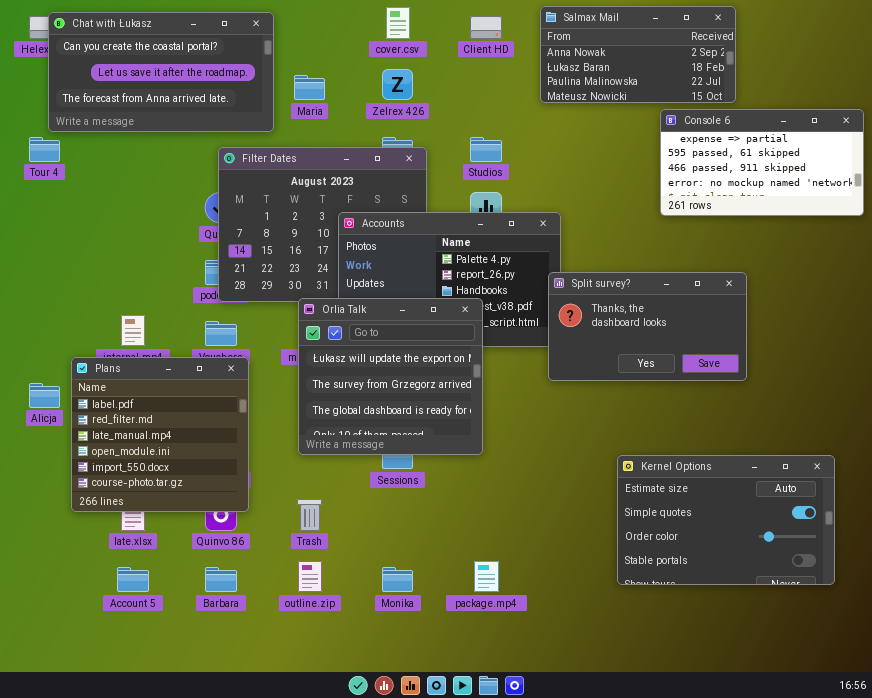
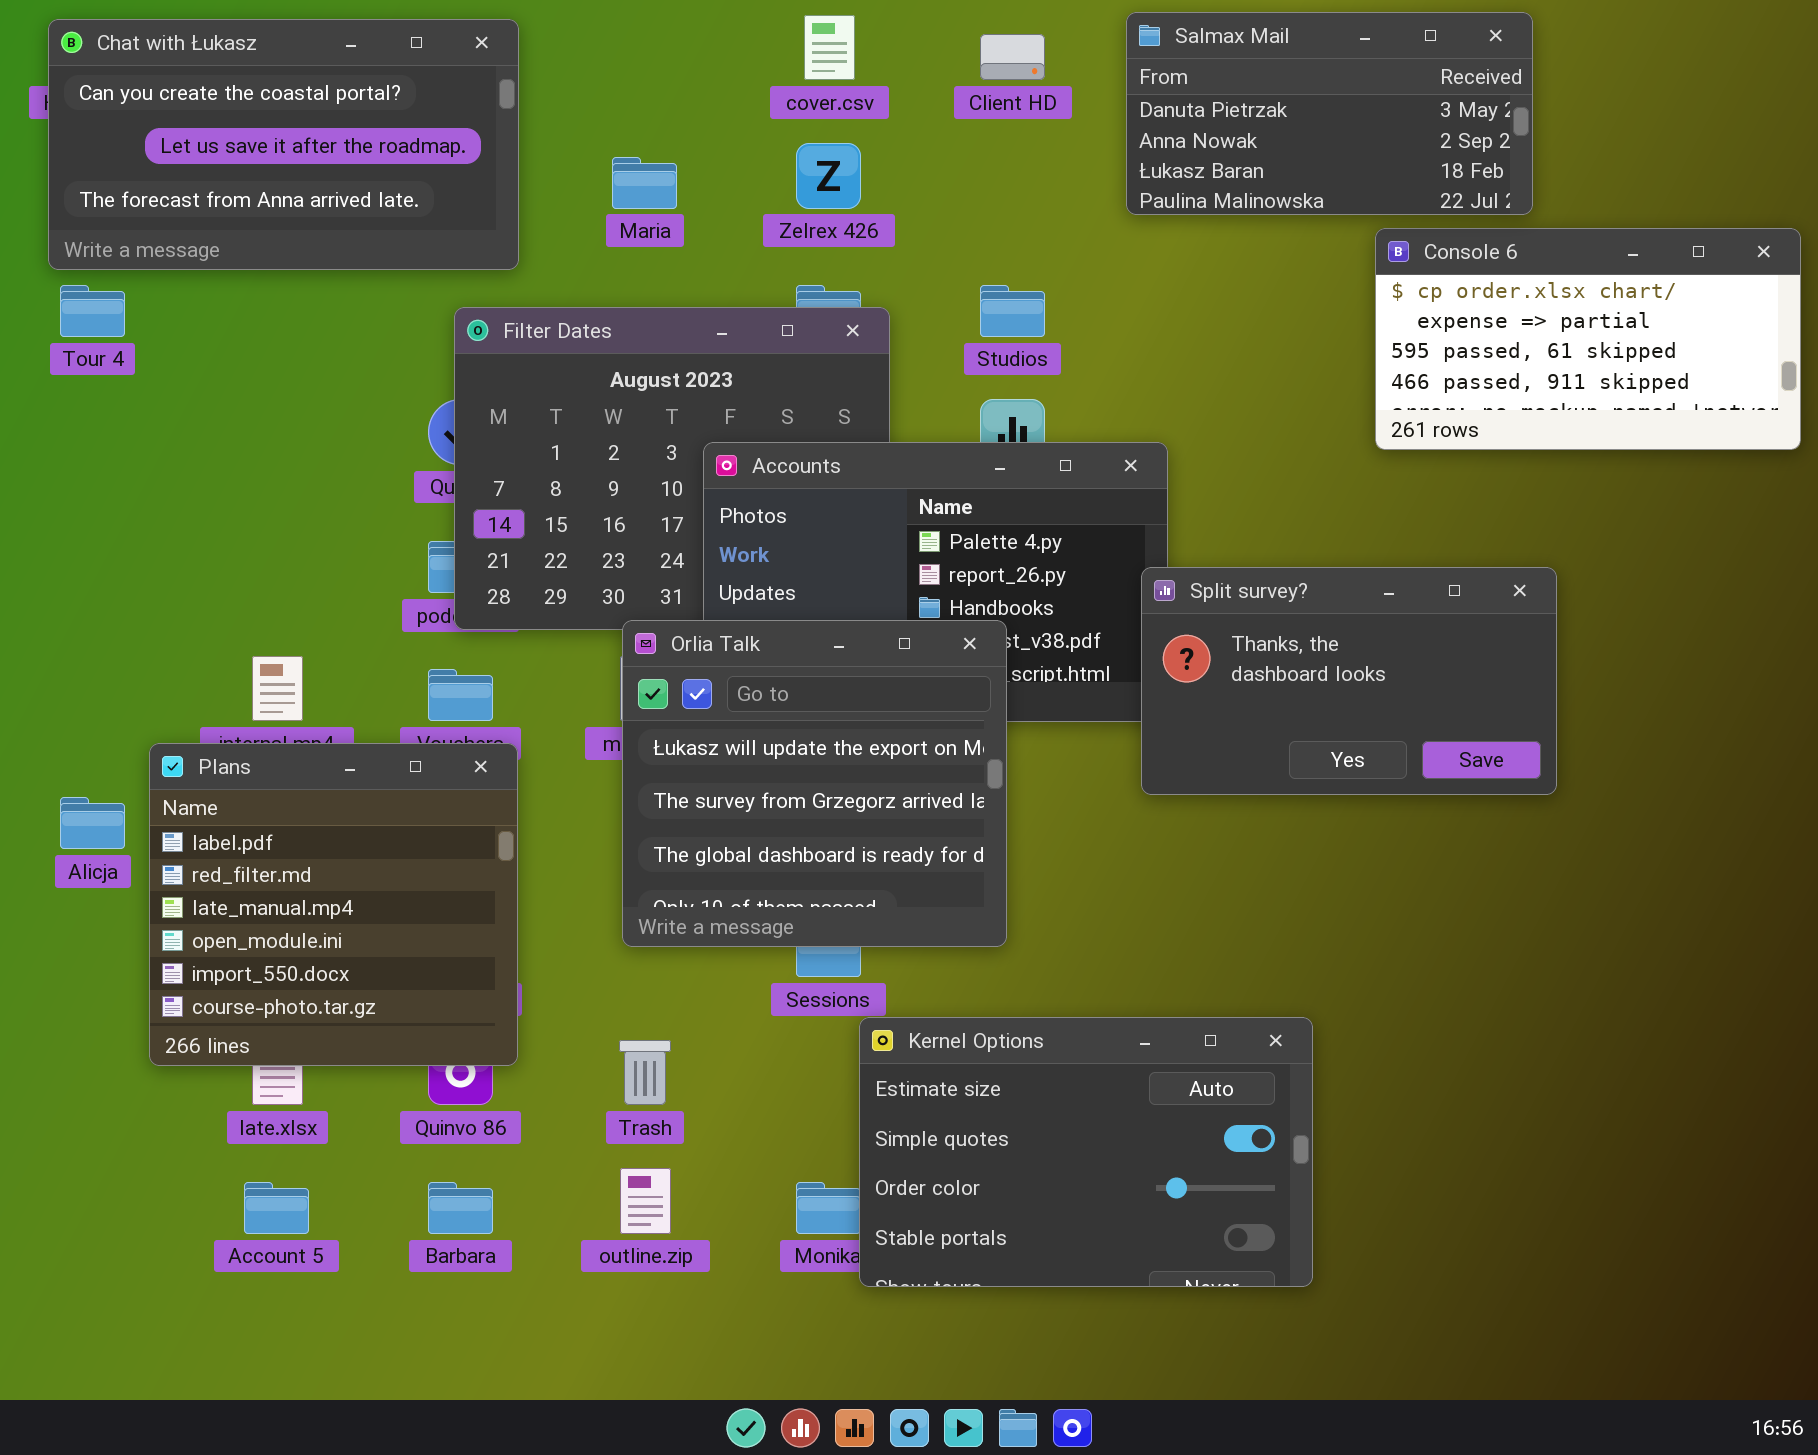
Salmax Mail: [540,6,736,103] -> [1126,12,1533,215], scrolled up 1 row
Chat with Łukasz: [48,12,274,132] -> [48,19,519,270], moved
Console 6: [660,109,864,216] -> [1375,228,1801,450], scrolled up 1 row
Kernel Options: [617,455,835,585] -> [859,1017,1313,1287], moved

